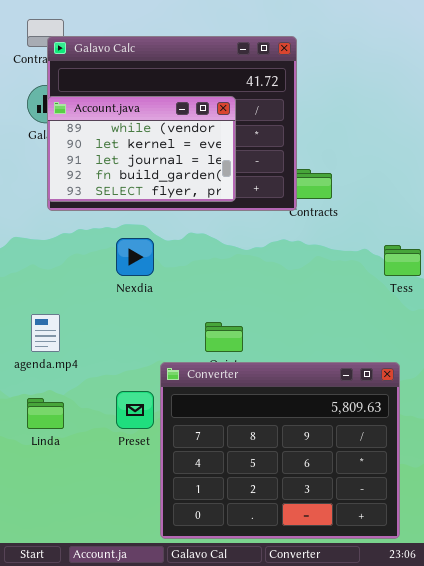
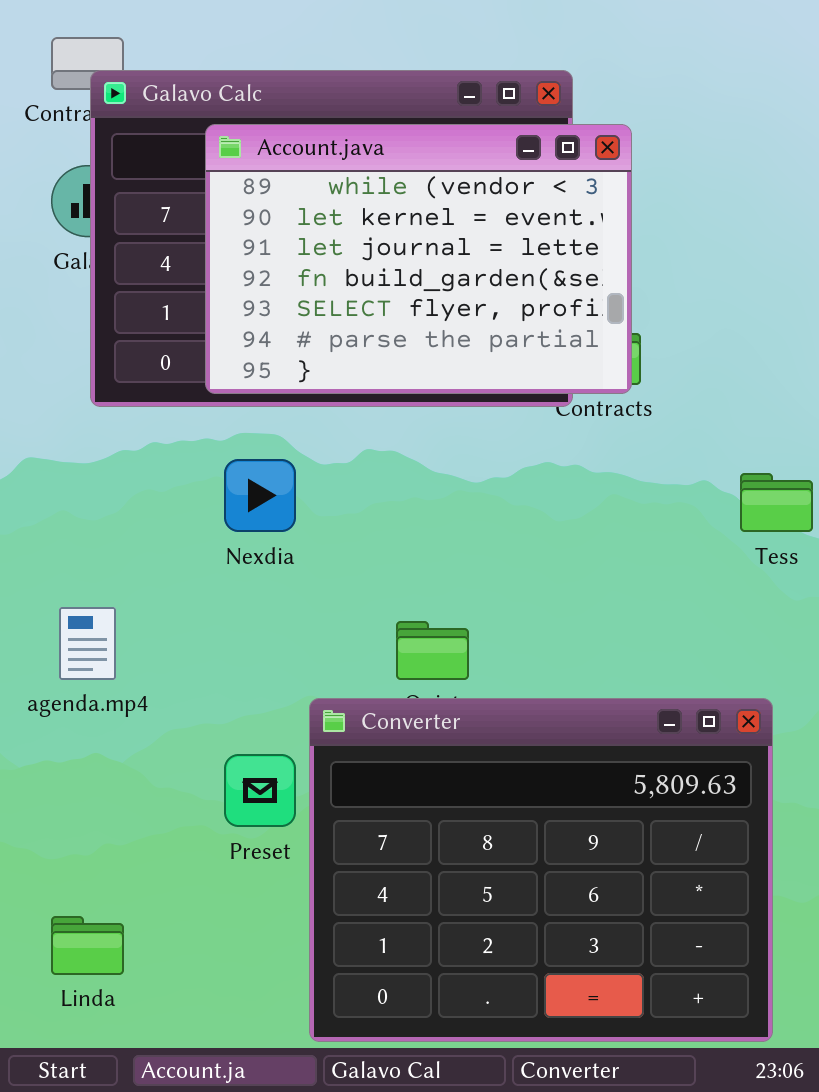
Account.java: [47,96,236,202] -> [205,124,632,394], moved, resized
Linda: [27,398,64,429] -> [51,916,124,975], moved

